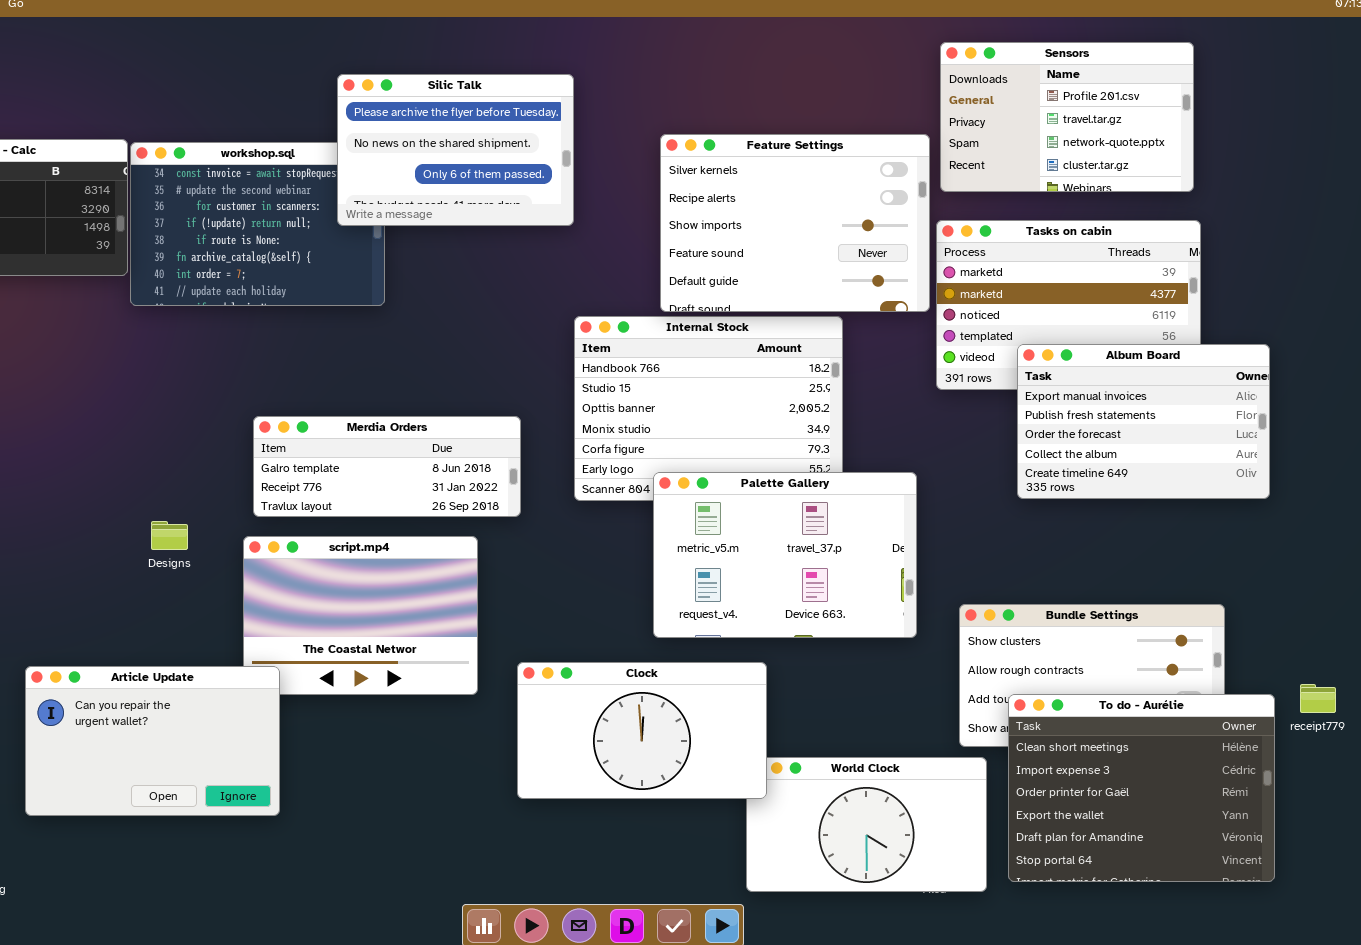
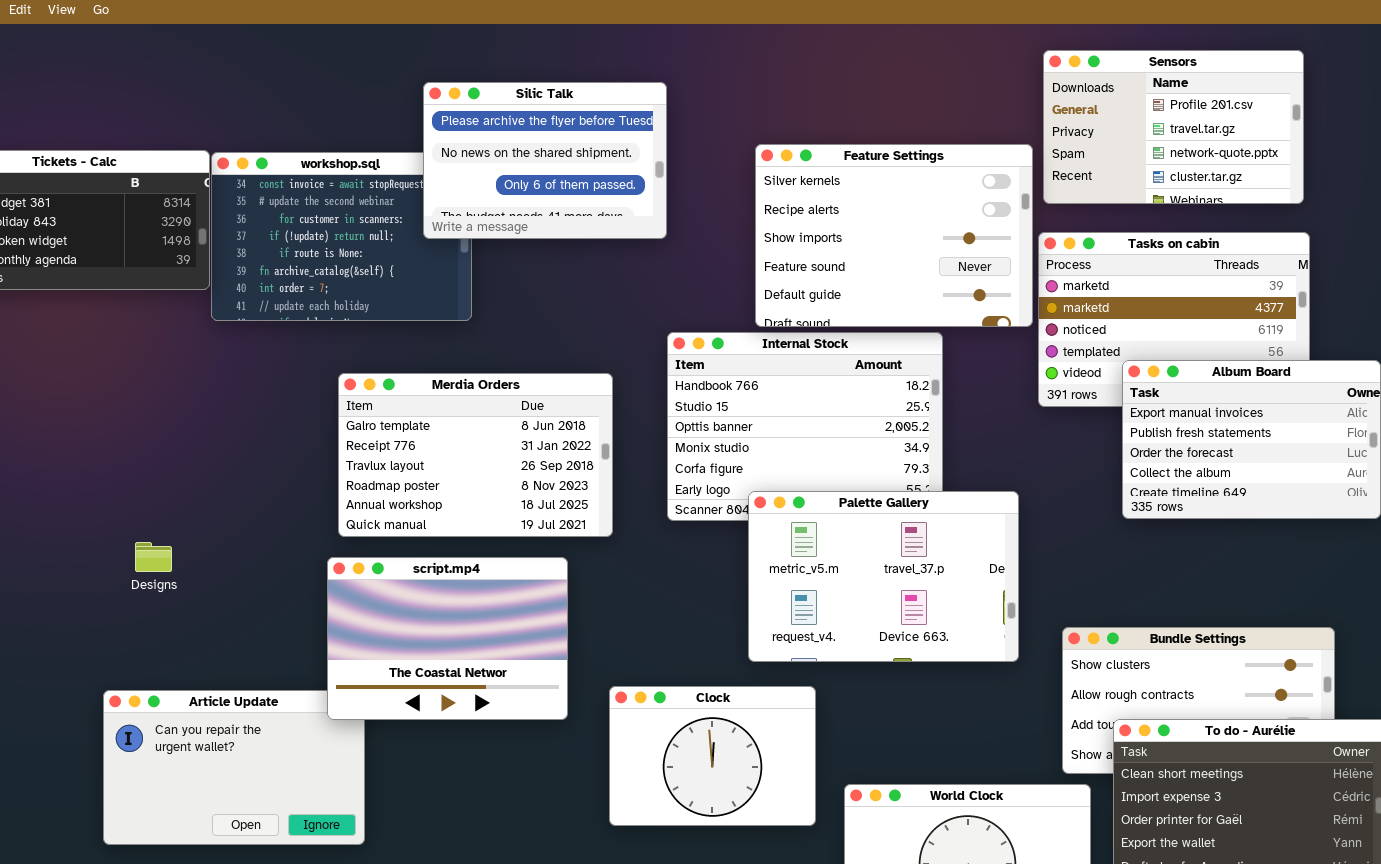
Merdia Orders: [253,416,521,517] -> [338,373,613,537], resized
Designs: [151,521,188,550] -> [135,542,172,572], moved
script.mp4: [243,536,478,695] -> [327,557,568,720], raised
Clock: [517,662,767,799] -> [609,686,816,826], resized

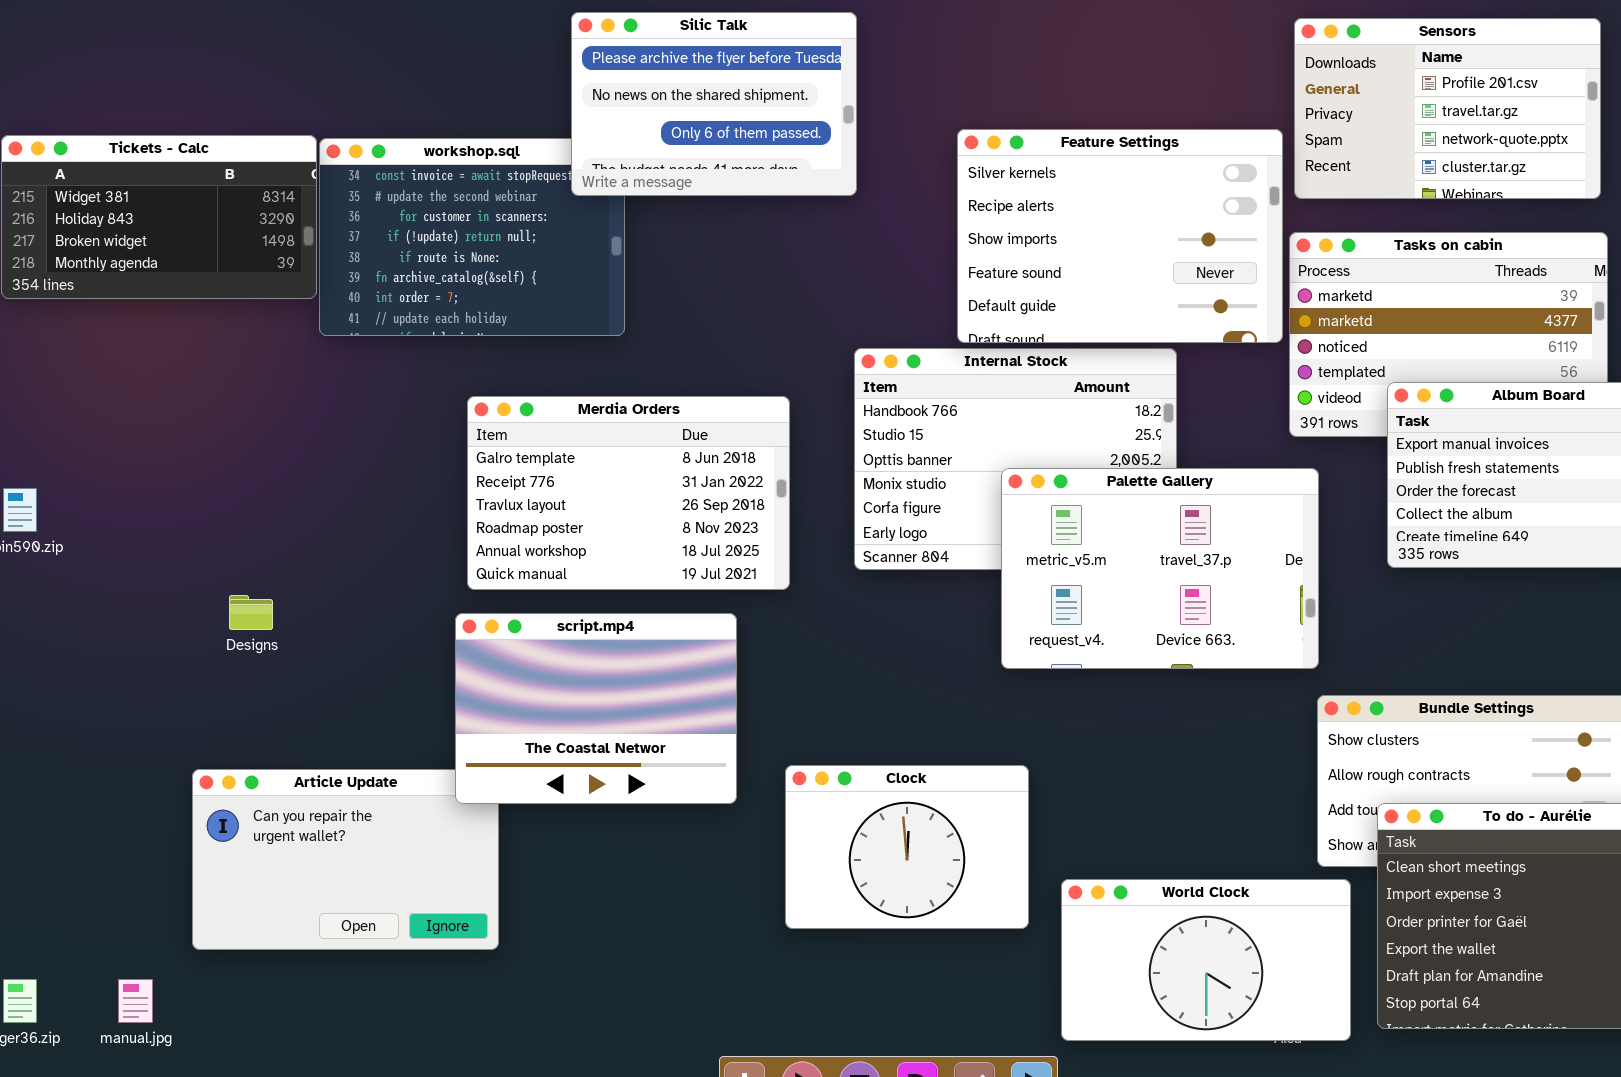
Silic Talk: [423,82,667,239] -> [571,12,857,196], moved
Palette Gallery: [748,491,1019,662] -> [1001,468,1319,669], moved

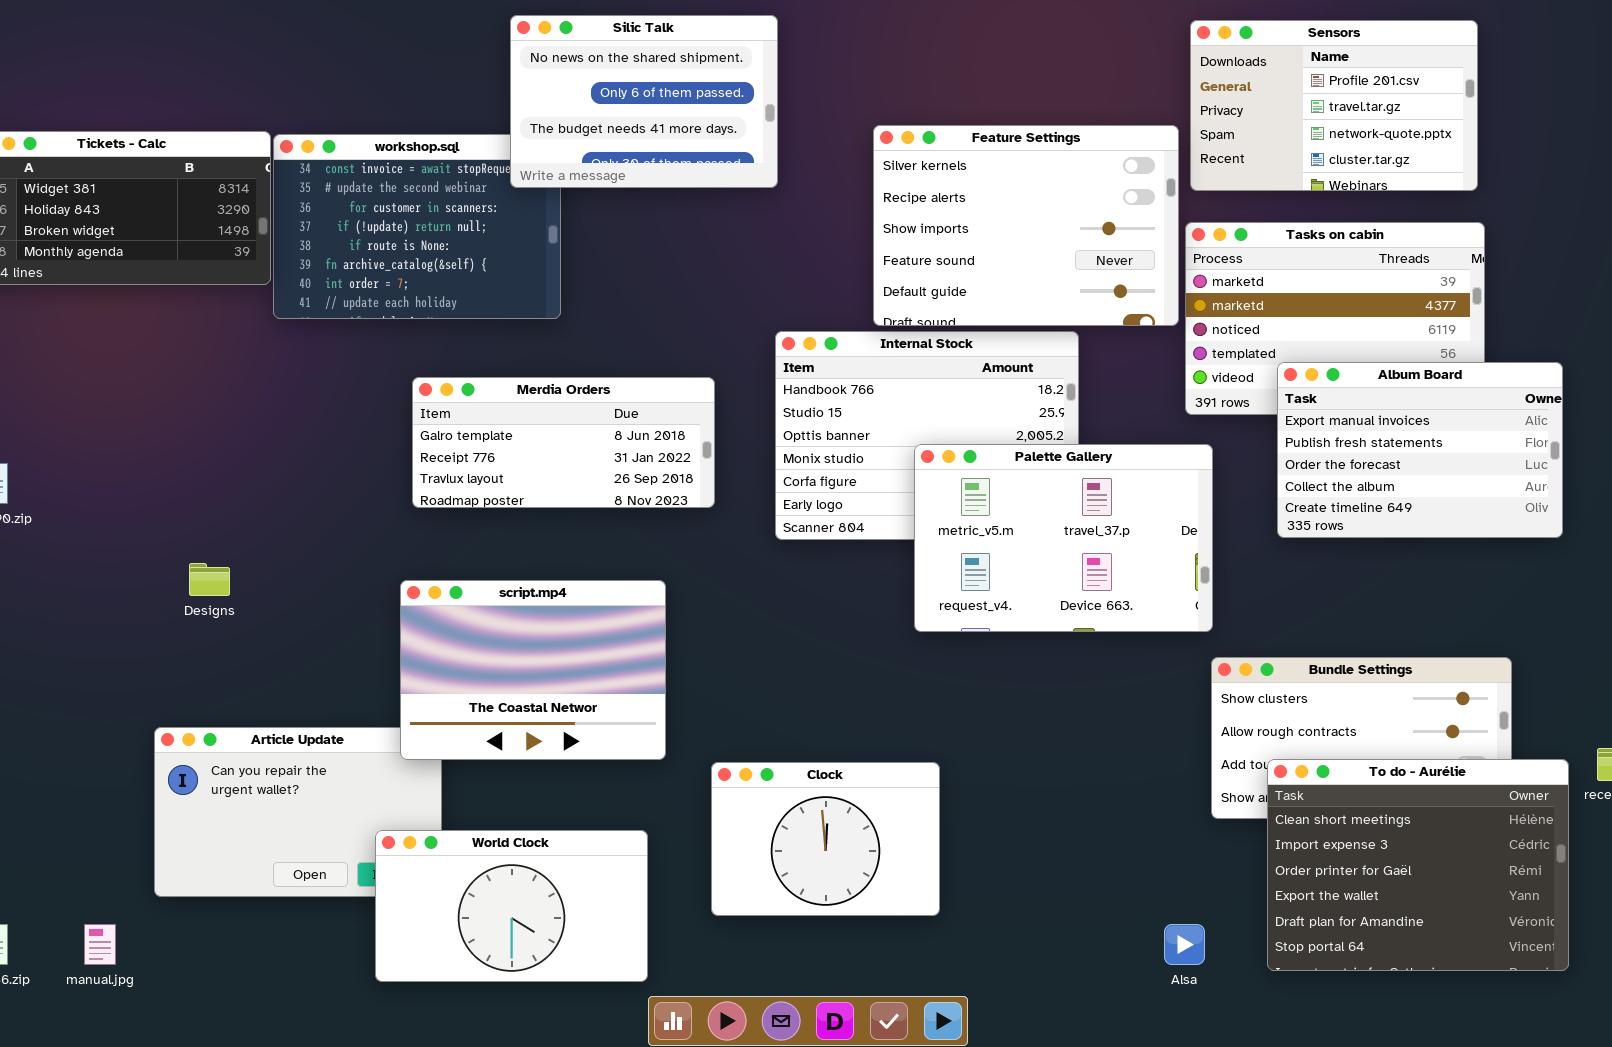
Silic Talk: [571,12,857,196] -> [510,15,778,188], scrolled down 1 row
Merdia Orders: [467,396,790,590] -> [412,377,715,508], resized
Clock: [785,765,1029,929] -> [711,762,940,916], moved
World Clock: [1061,879,1351,1041] -> [375,830,648,982], moved

